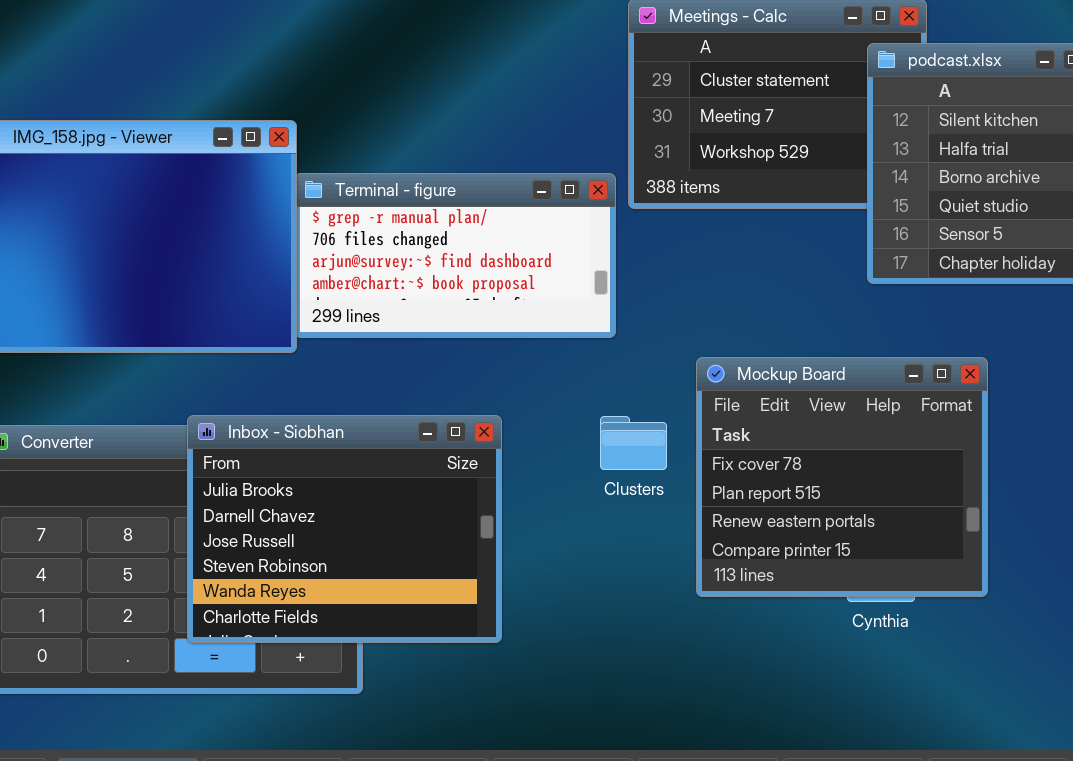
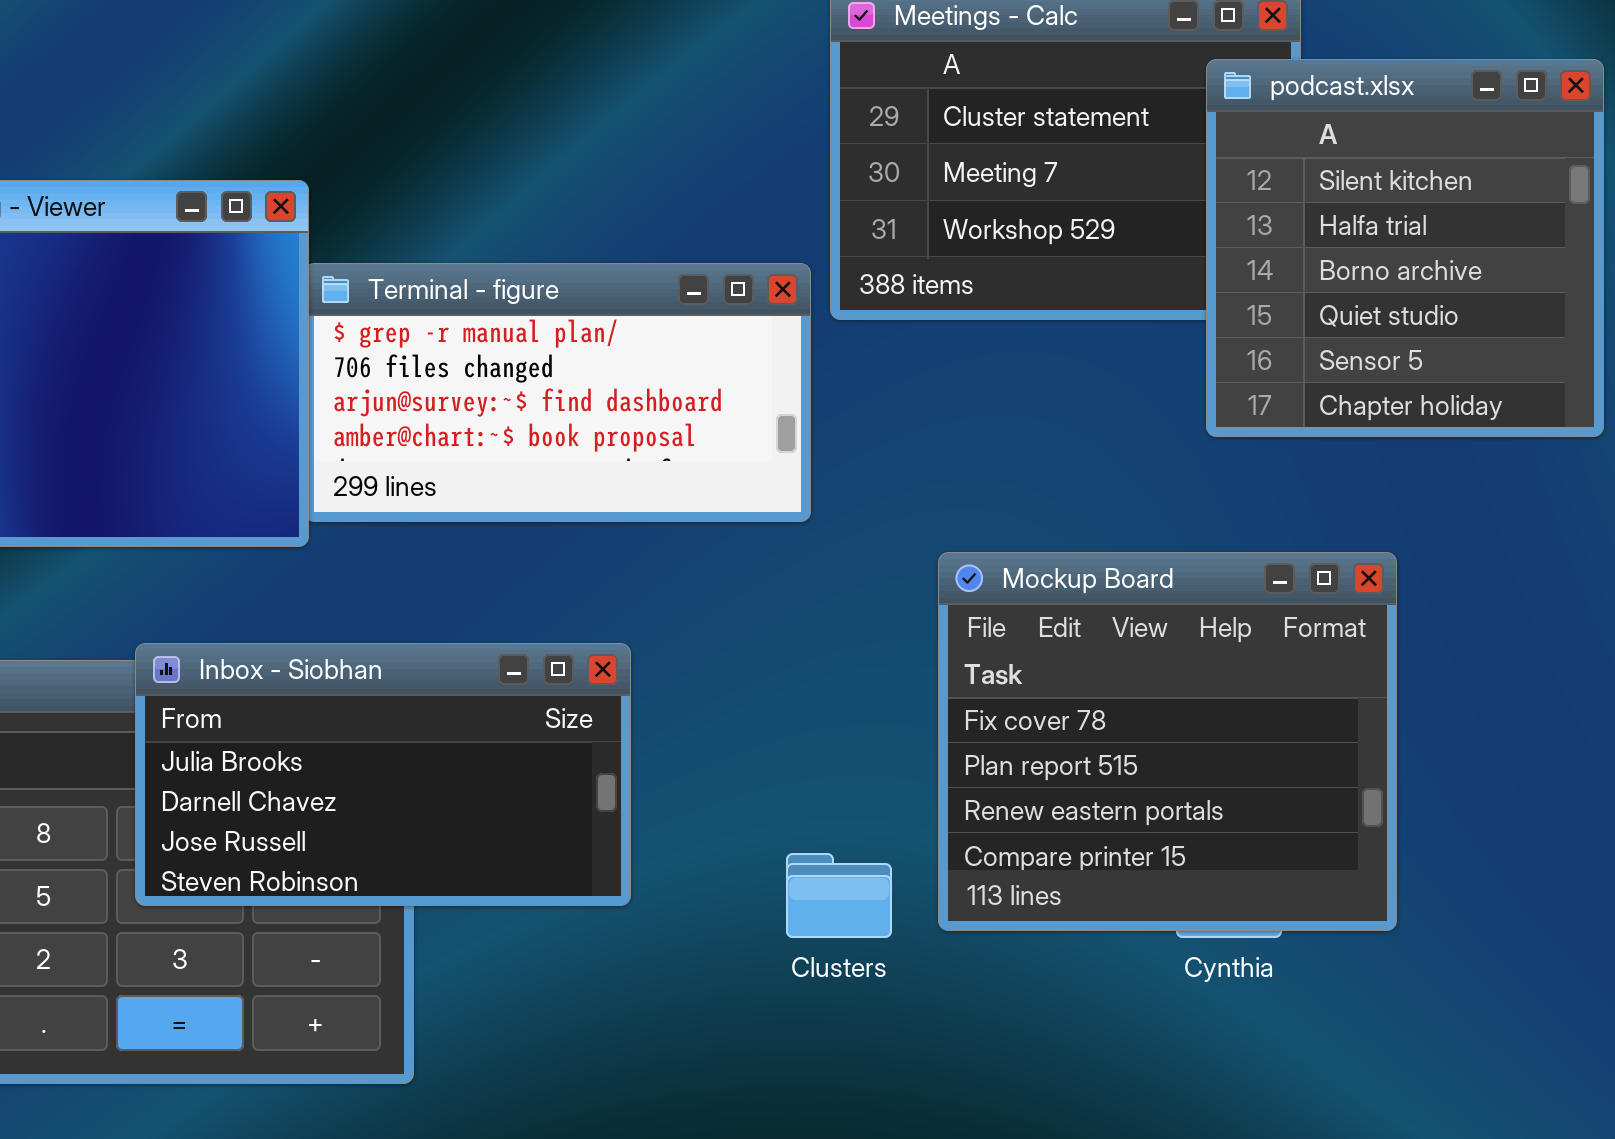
Inbox - Siobhan: [187,415,502,643] -> [135,643,631,906], resized
Clusters: [600,416,667,470] -> [786,853,892,938], moved

